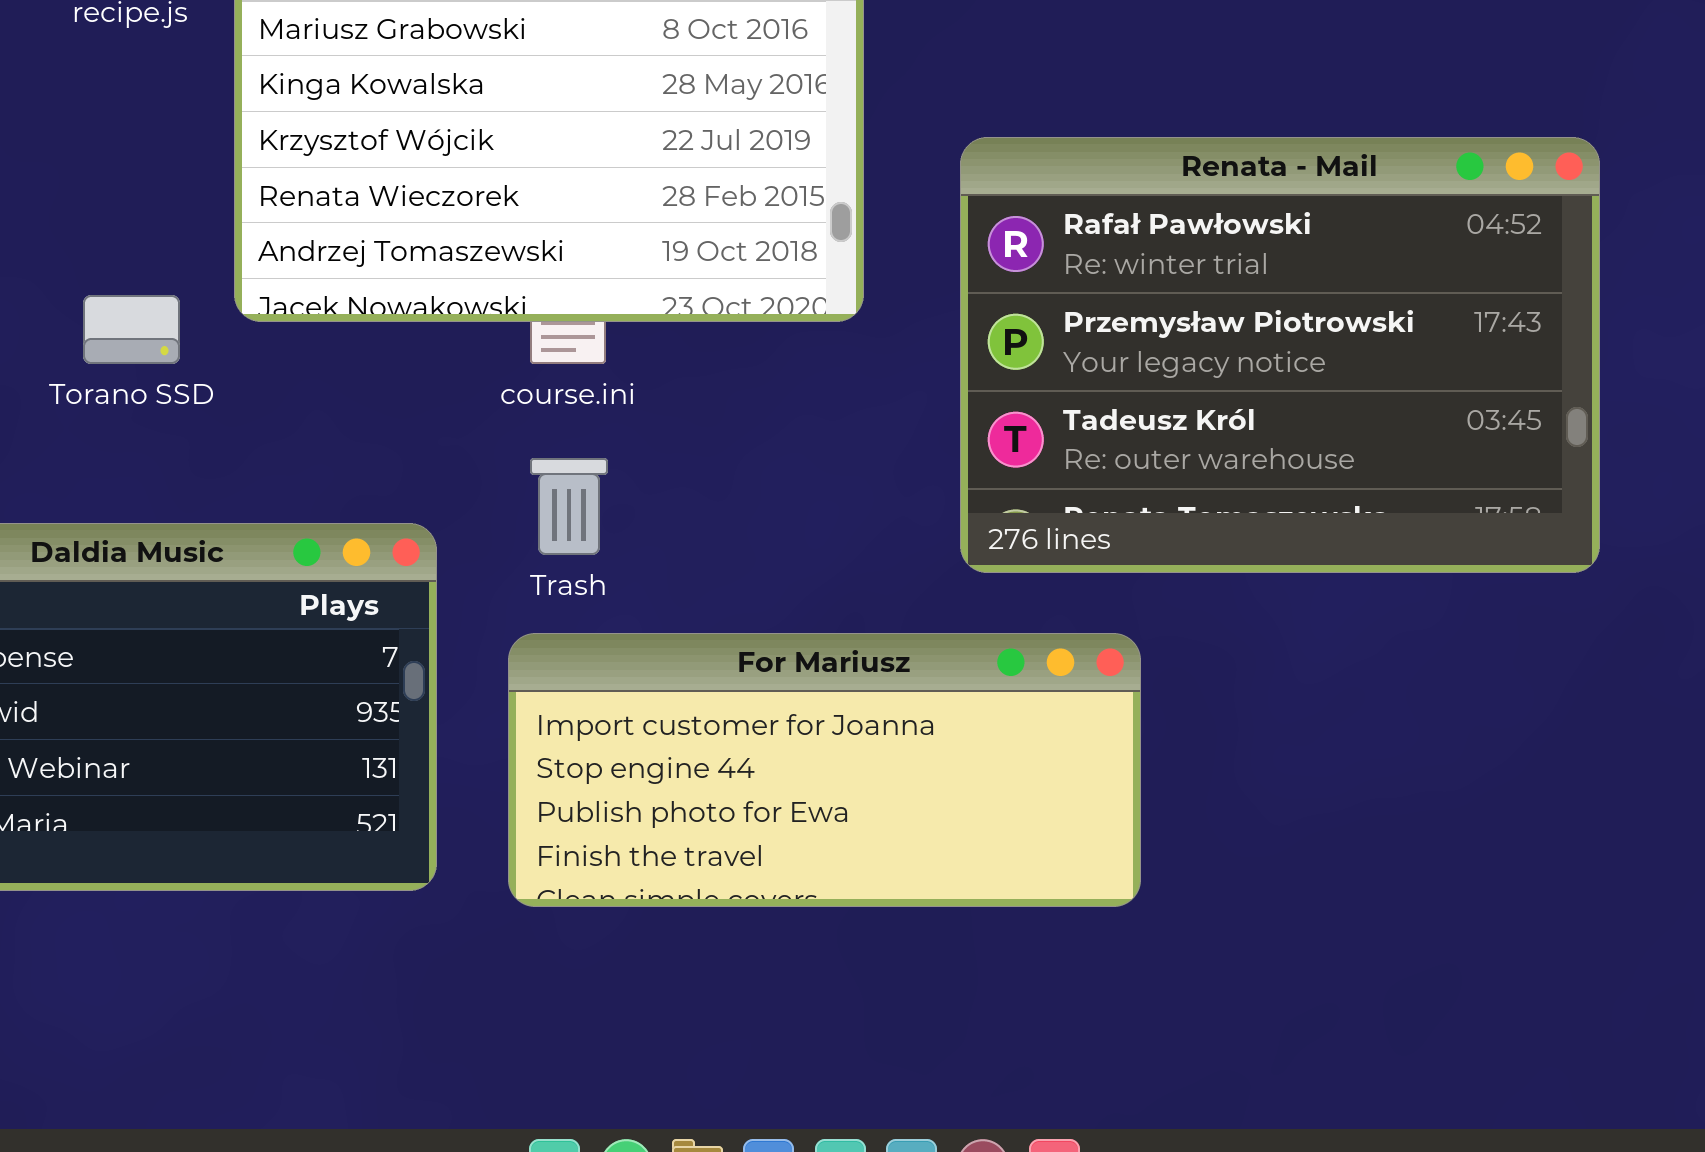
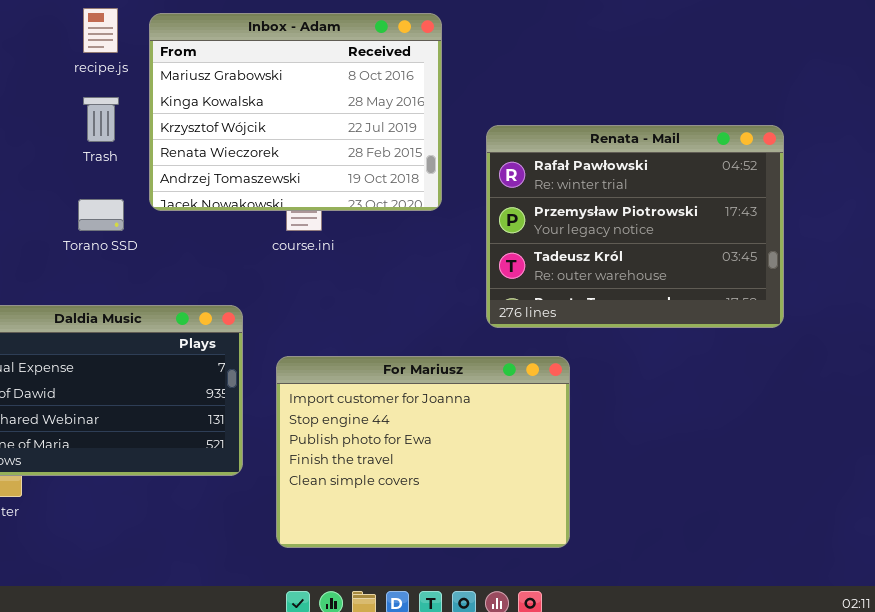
Trash: [530,458,608,555] -> [83,97,119,142], moved
For Mariusz: [508,633,1141,907] -> [276,356,570,548], resized

